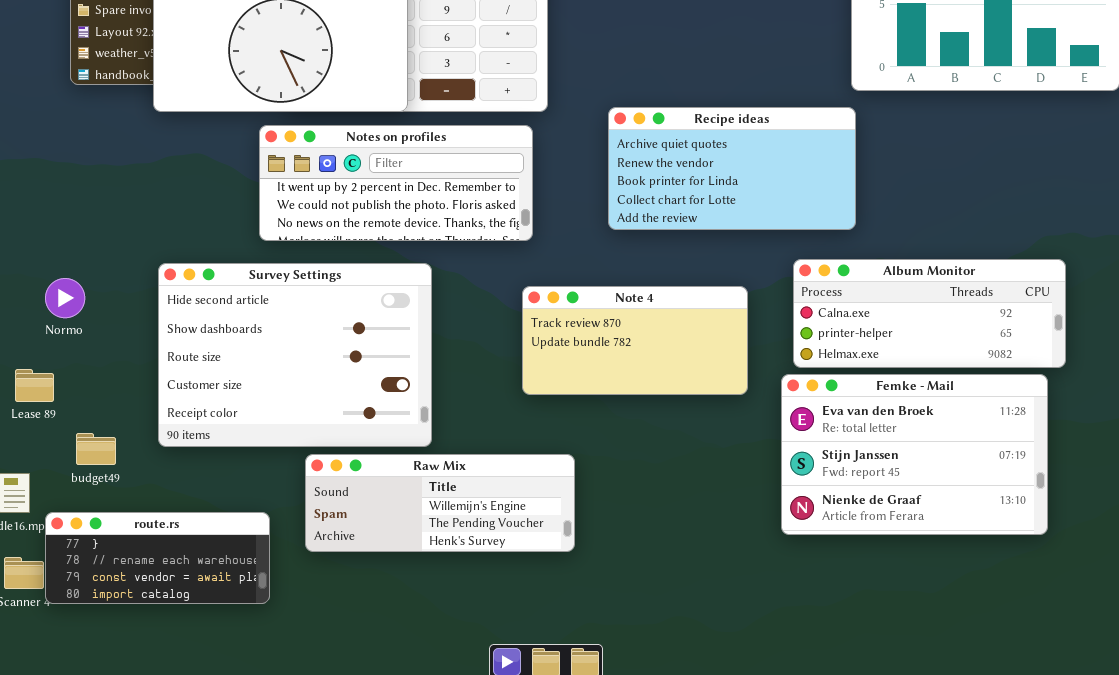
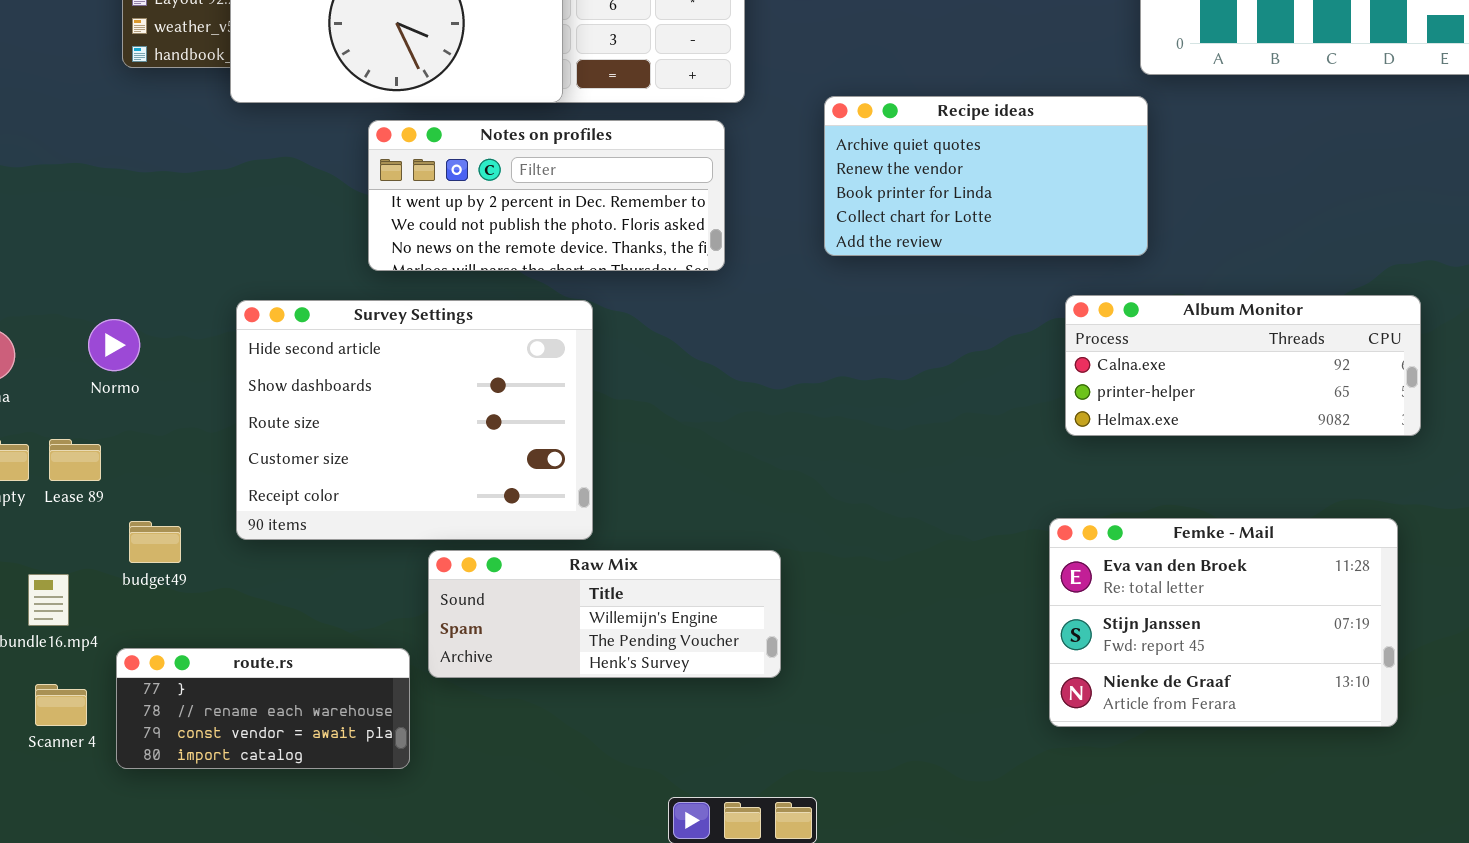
Note 4: [522,286,748,395] -> none, closed
Femke - Mail: [781,374,1048,535] -> [1049,518,1398,727], moved
route.rs: [45,512,270,604] -> [116,648,410,769], moved

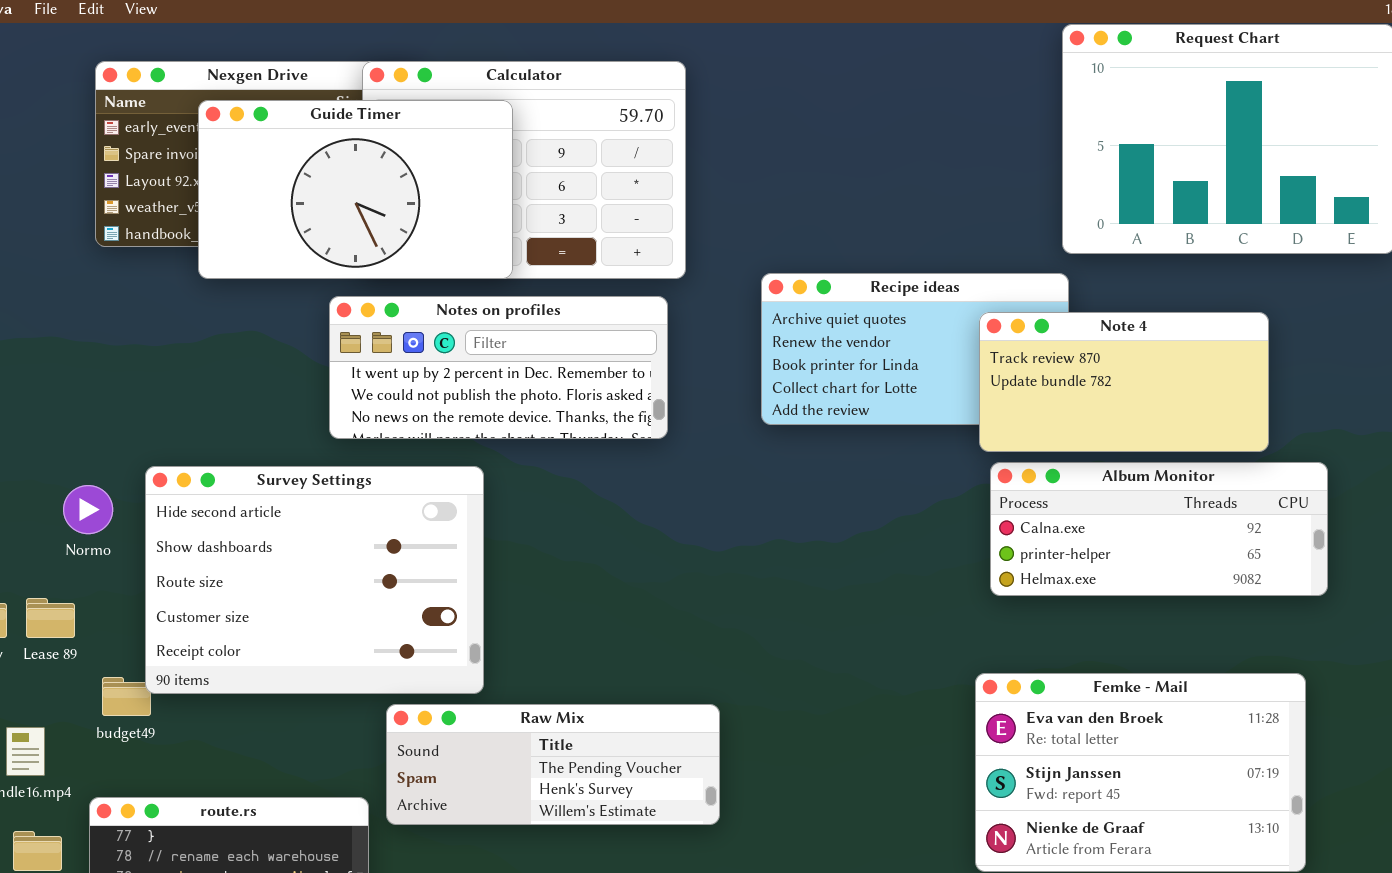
Note 4: none -> [979,312,1269,452], opened
Survey Settings: [236,300,593,540] -> [145,466,484,694], moved
Raw Mix: [428,550,781,678] -> [386,704,720,825], scrolled down 1 row

